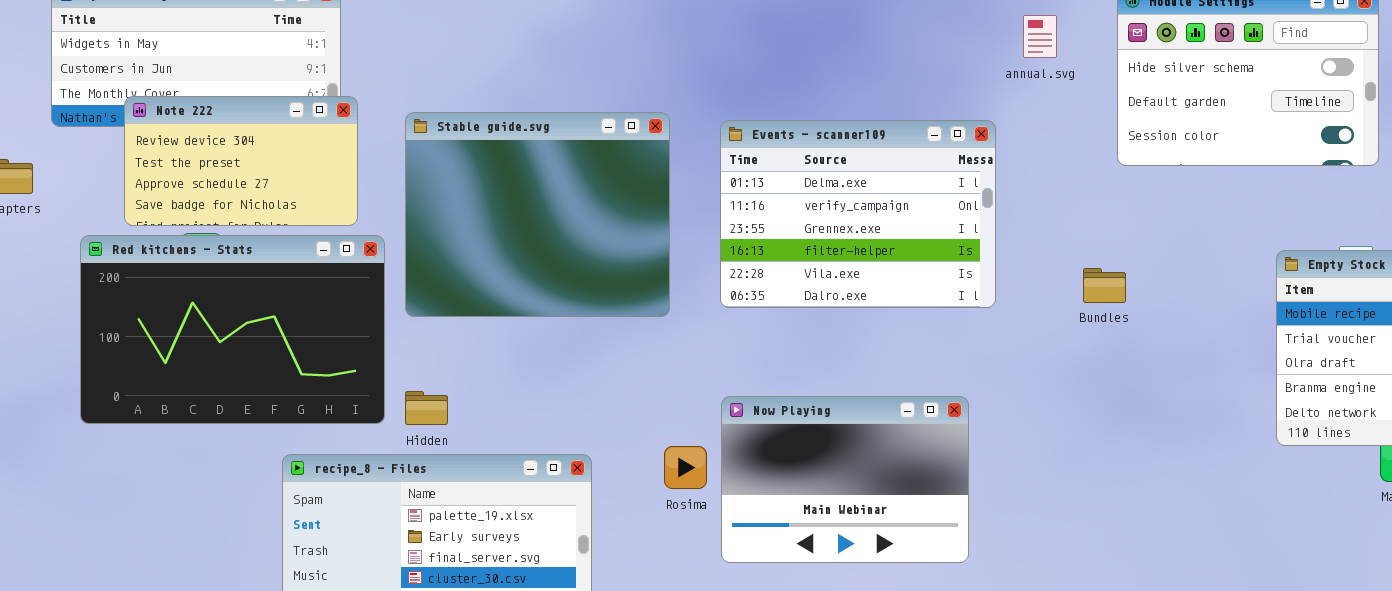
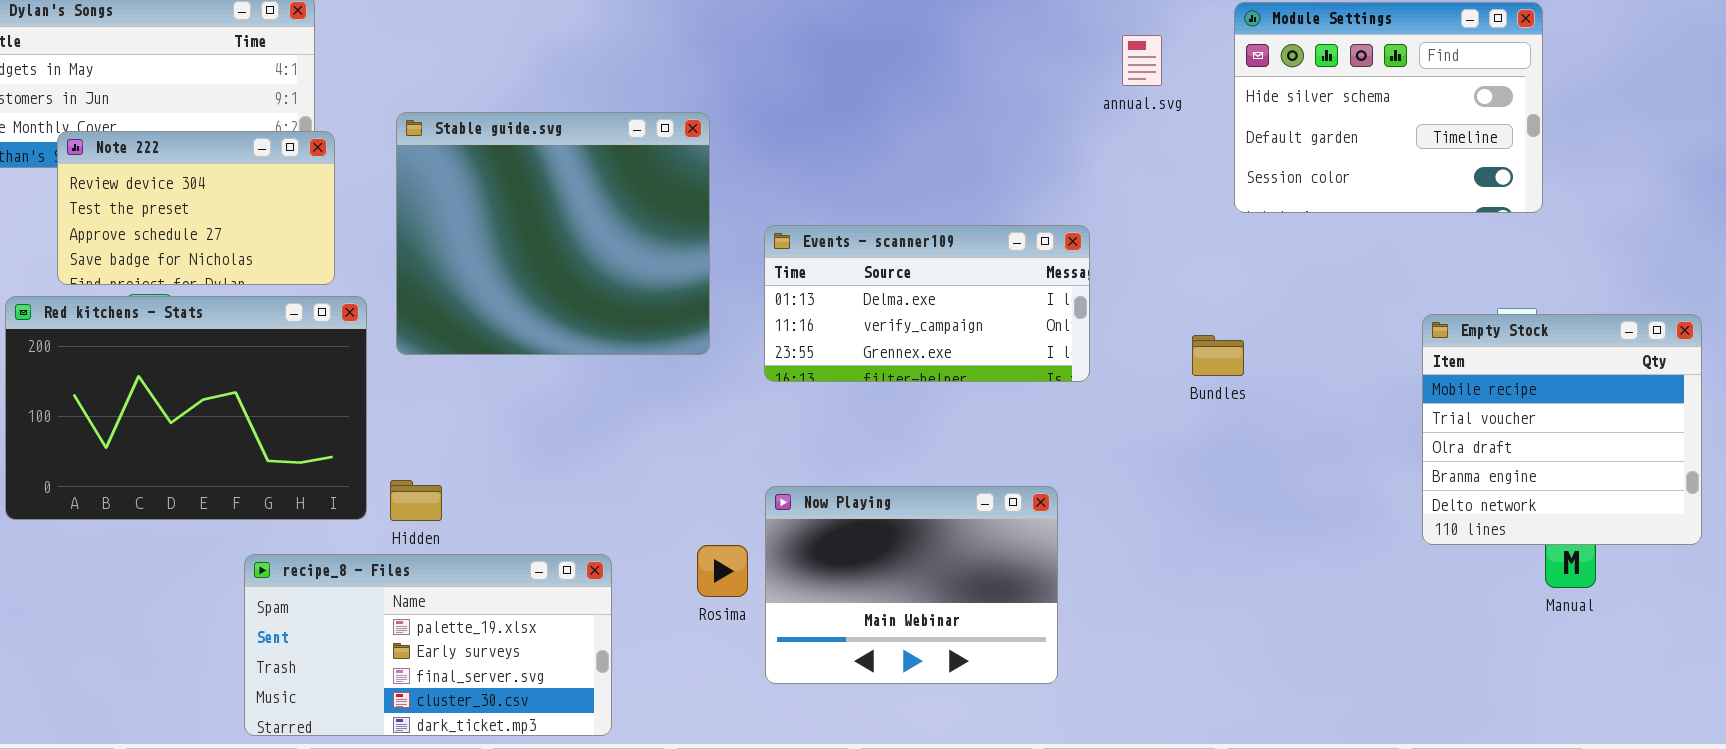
Stable guide.svg: [405,112,670,317] -> [396,112,710,355], moved
Events - scanner109: [720,120,996,308] -> [764,225,1090,382], resized

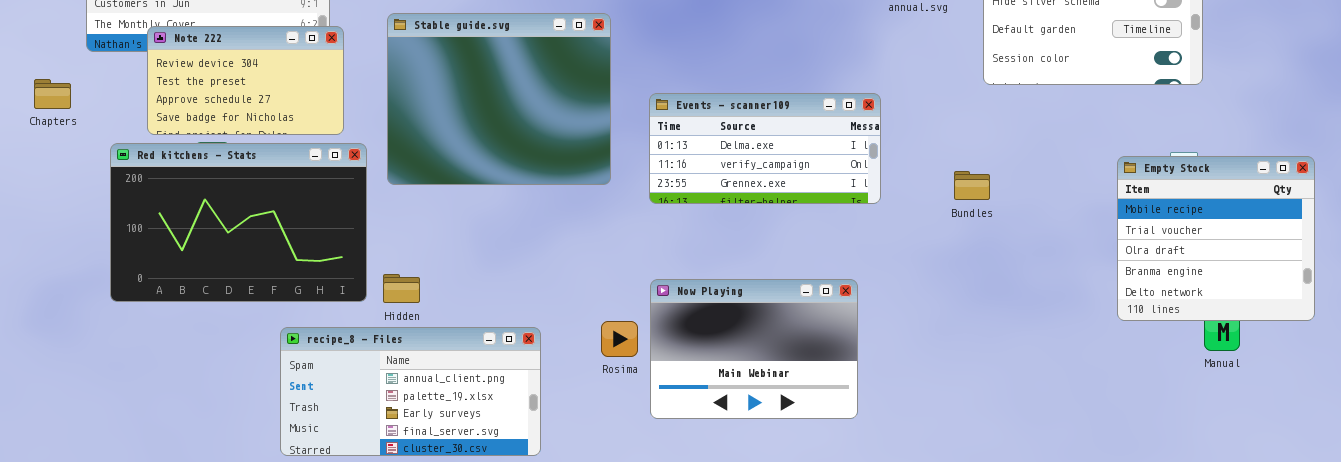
recipe_8 - Files: [244,554,612,736] -> [280,327,541,456], scrolled up 1 row

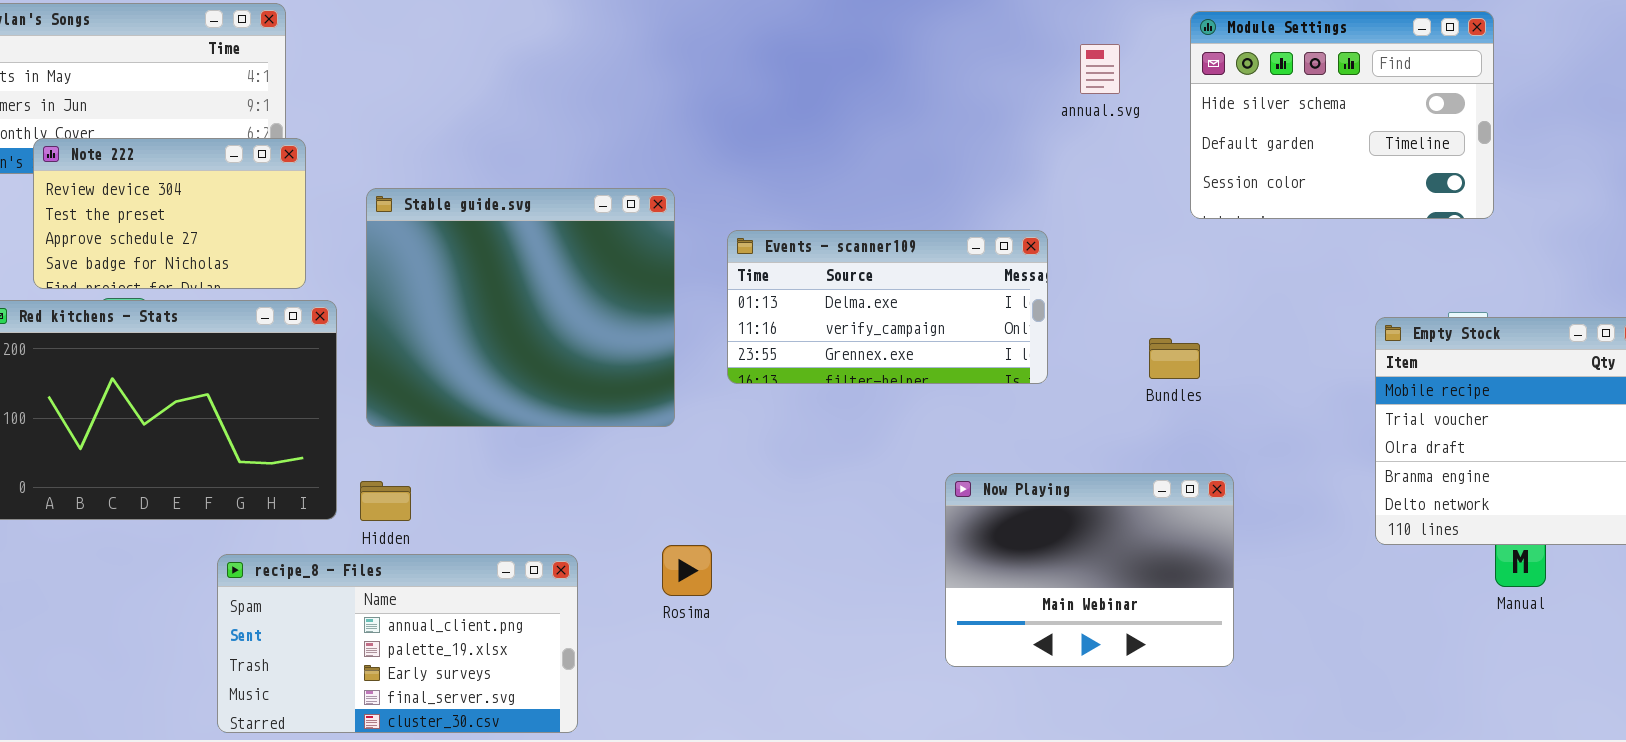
Stable guide.svg: [387,13,611,185] -> [366,188,675,427], moved
Now Playing: [650,279,858,419] -> [945,473,1234,667], moved

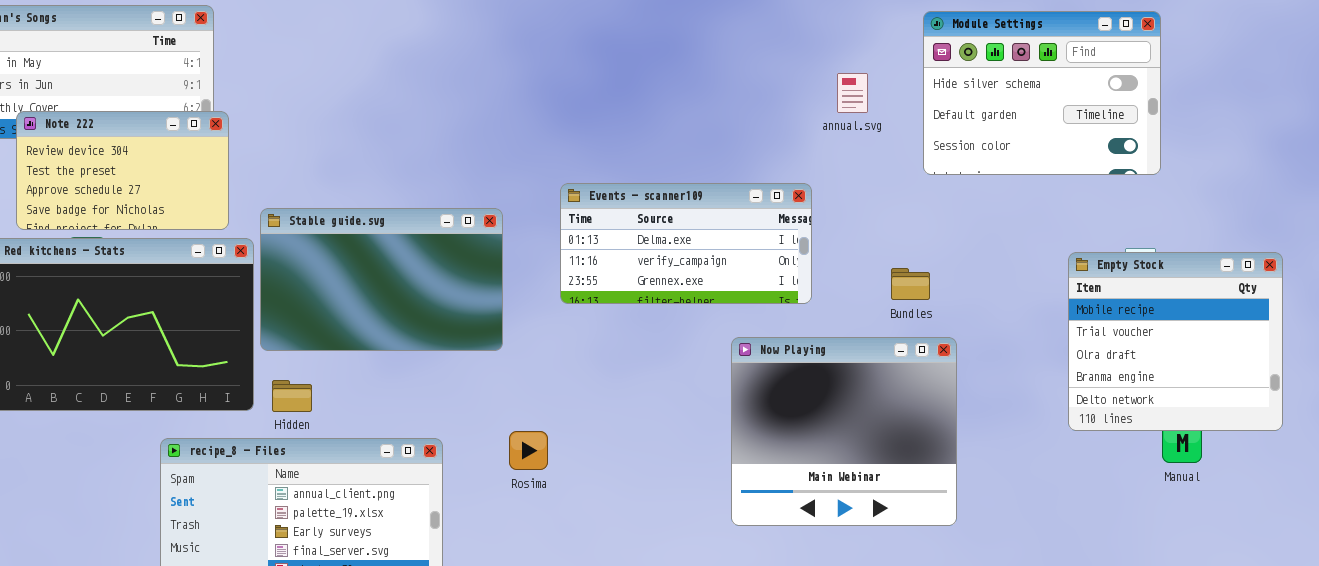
annual.svg: [1080,44,1120,94] -> [837,73,868,113], moved
Stable guide.svg: [366,188,675,427] -> [260,208,503,351], moved, resized
Now Playing: [945,473,1234,667] -> [731,337,957,526], resized

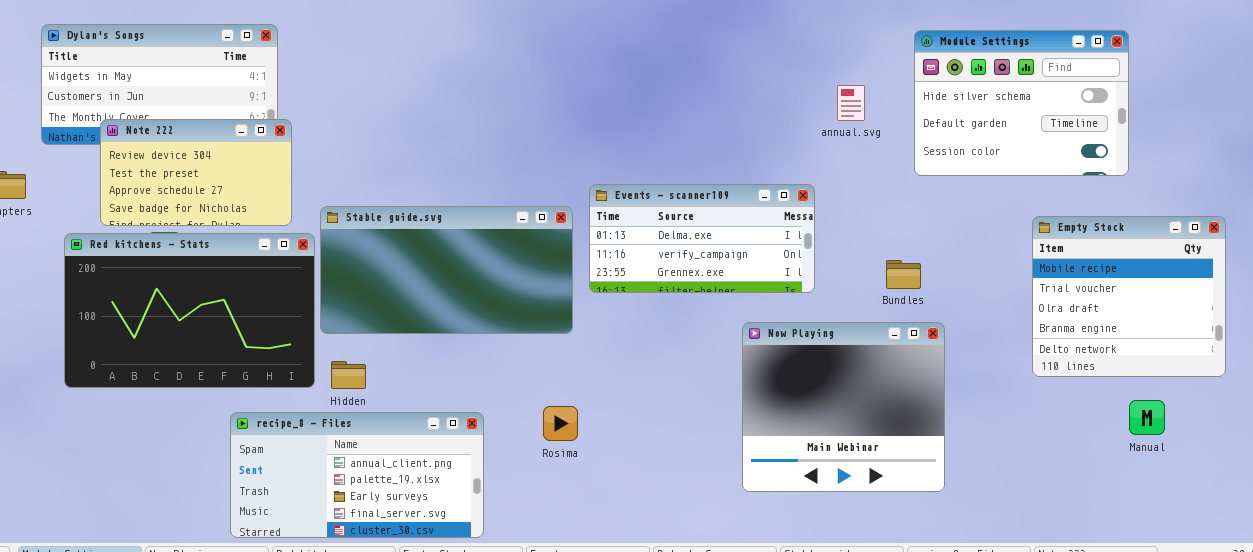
Stable guide.svg: [260,208,503,351] -> [320,206,573,334], resized
Empty Stock: [1068,252,1283,431] -> [1032,216,1226,377], moved

